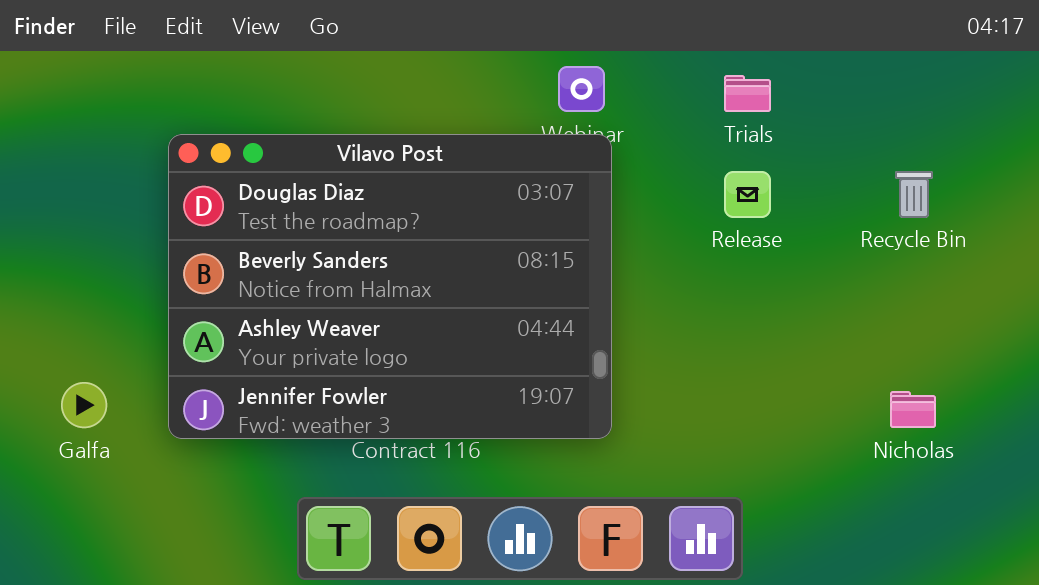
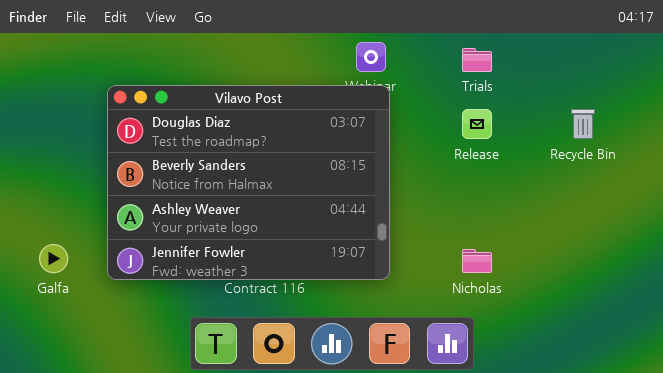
Nicholas: [890,391,936,428] -> [462,249,492,273], moved

